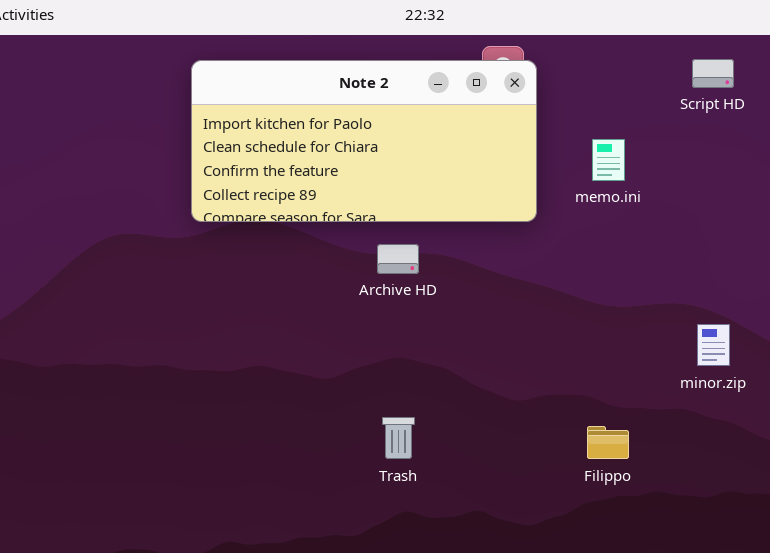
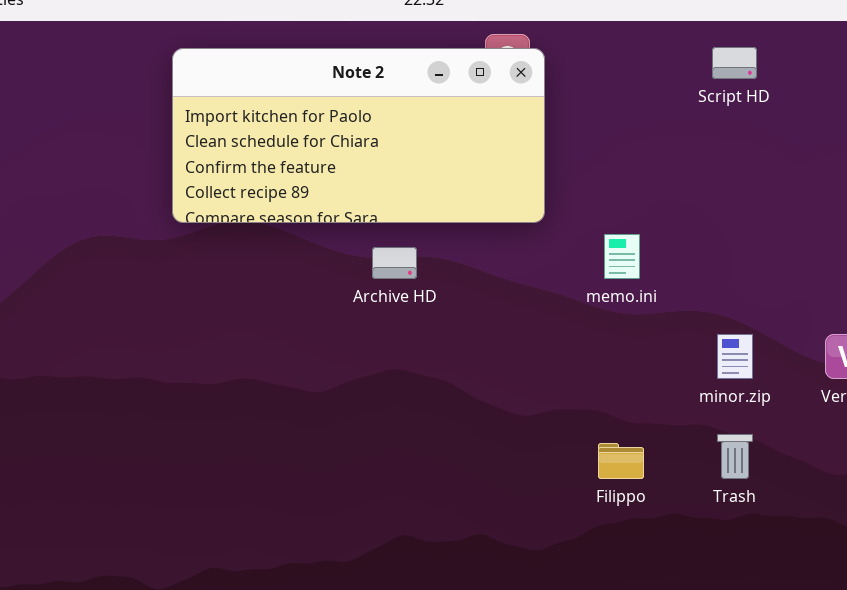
memo.ini: [592,139,625,181] -> [604,234,640,279], moved
Trash: [382,417,415,459] -> [717,434,753,479], moved

